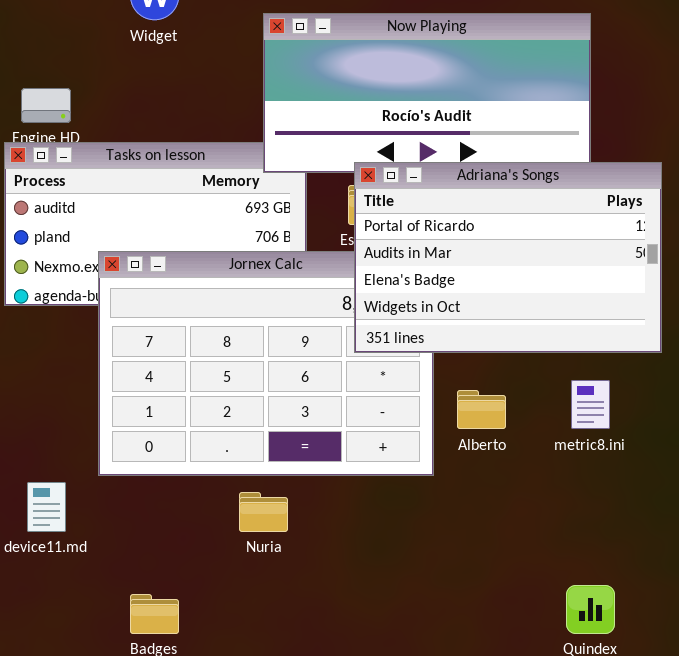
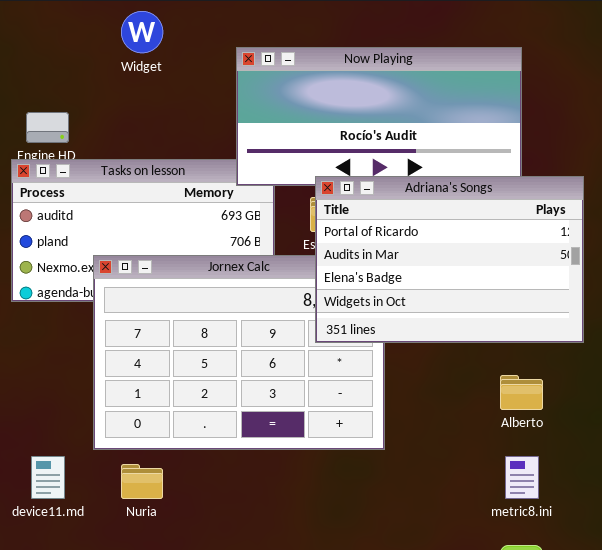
metric8.ini: [571,380,610,429] -> [505,456,539,499], moved
Alberto: [457,390,506,429] -> [500,375,543,410], moved
Nuria: [239,492,288,532] -> [121,464,163,499], moved

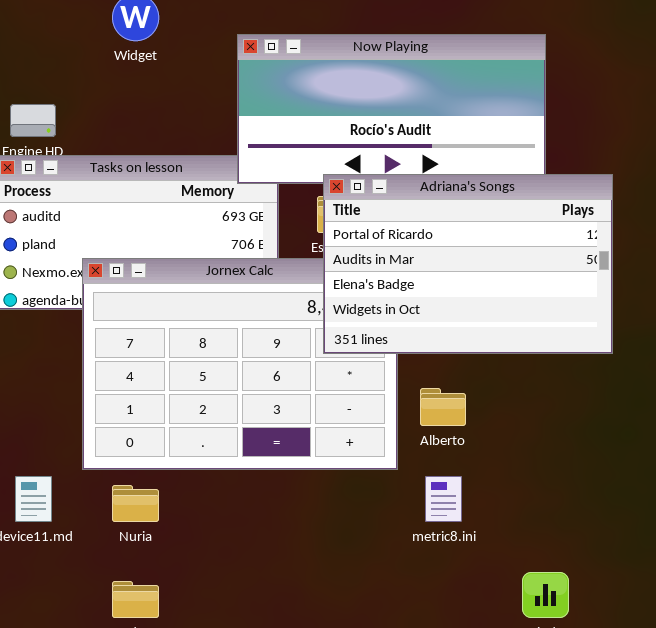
Alberto: [500,375,543,410] -> [420,388,466,426], moved
metric8.ini: [505,456,539,499] -> [425,476,462,522], moved

